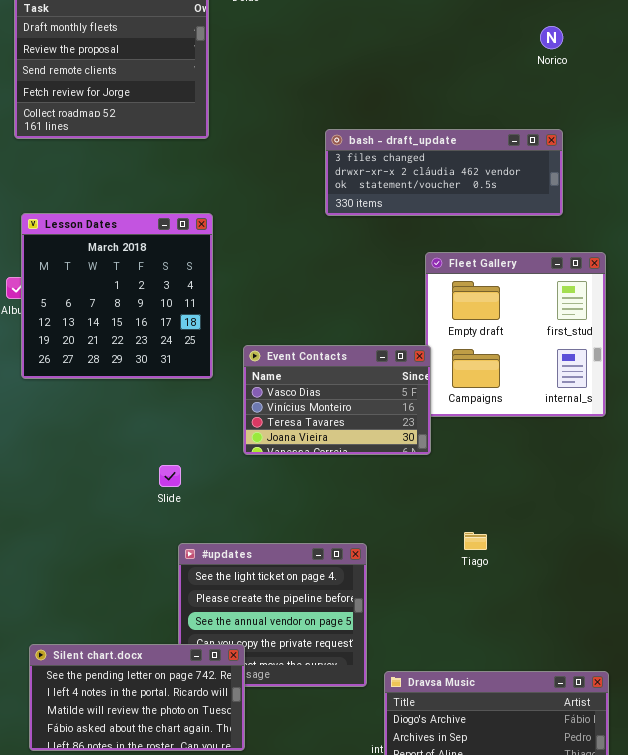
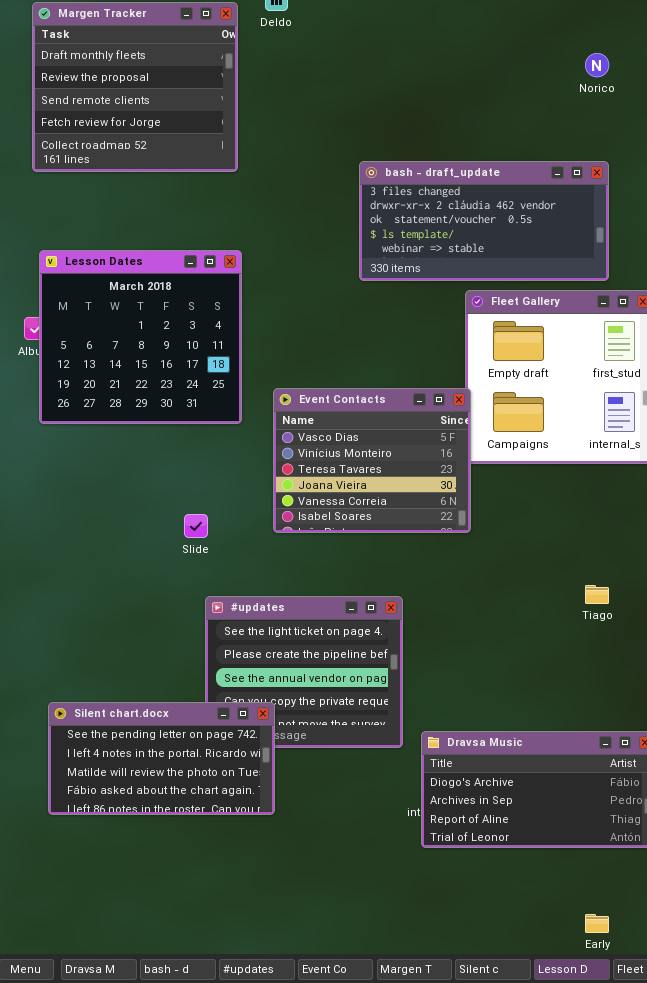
bash - draft_update: [325,129,563,216] -> [359,161,609,281], resized
Event Contacts: [243,345,431,455] -> [273,388,471,533], resized
Tiago: [464,532,487,550] -> [585,585,609,604], moved

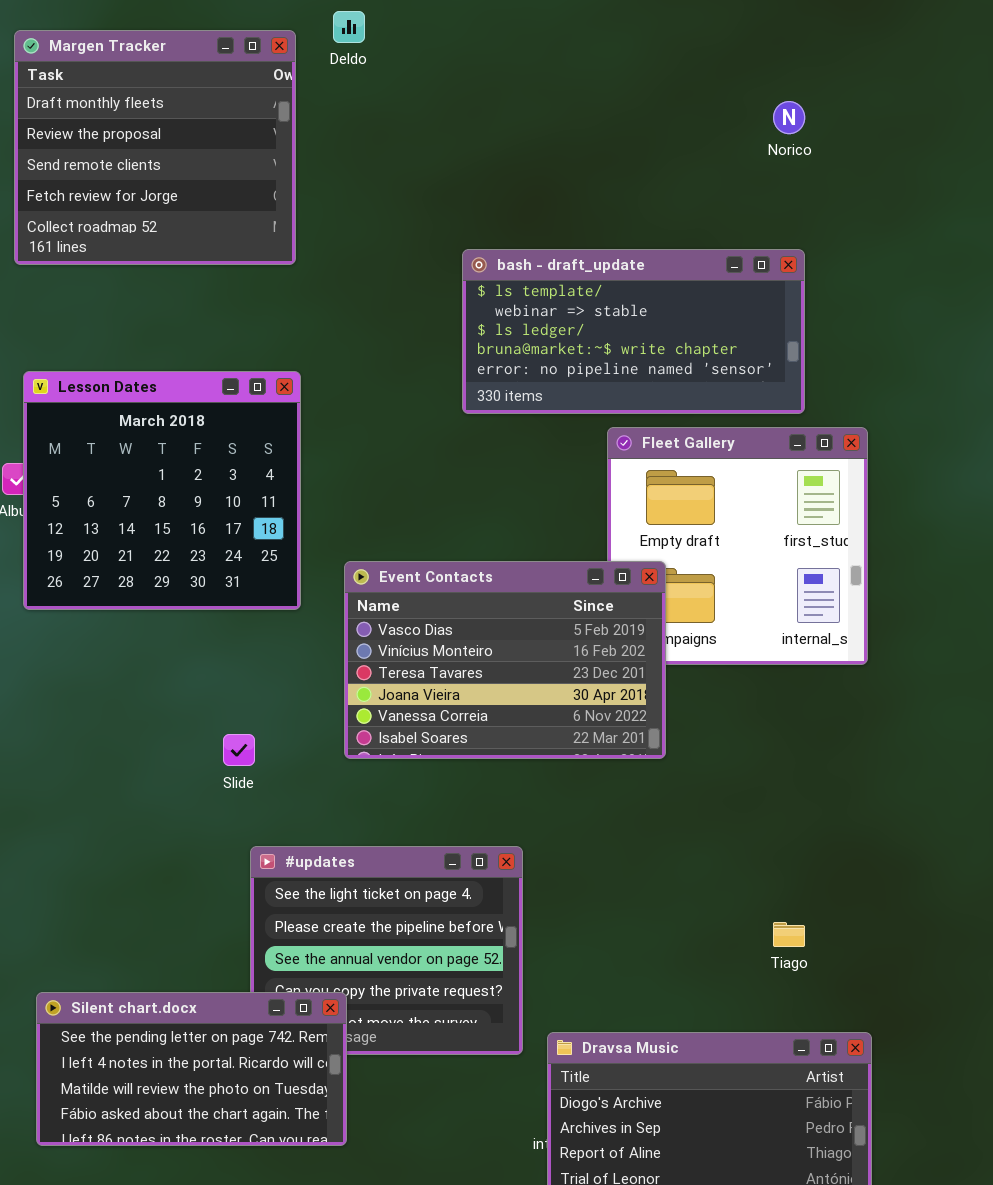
bash - draft_update: [359,161,609,281] -> [462,249,805,414], scrolled down 3 rows
Event Contacts: [273,388,471,533] -> [344,561,666,759], resized
Tiago: [585,585,609,604] -> [773,922,805,947], moved

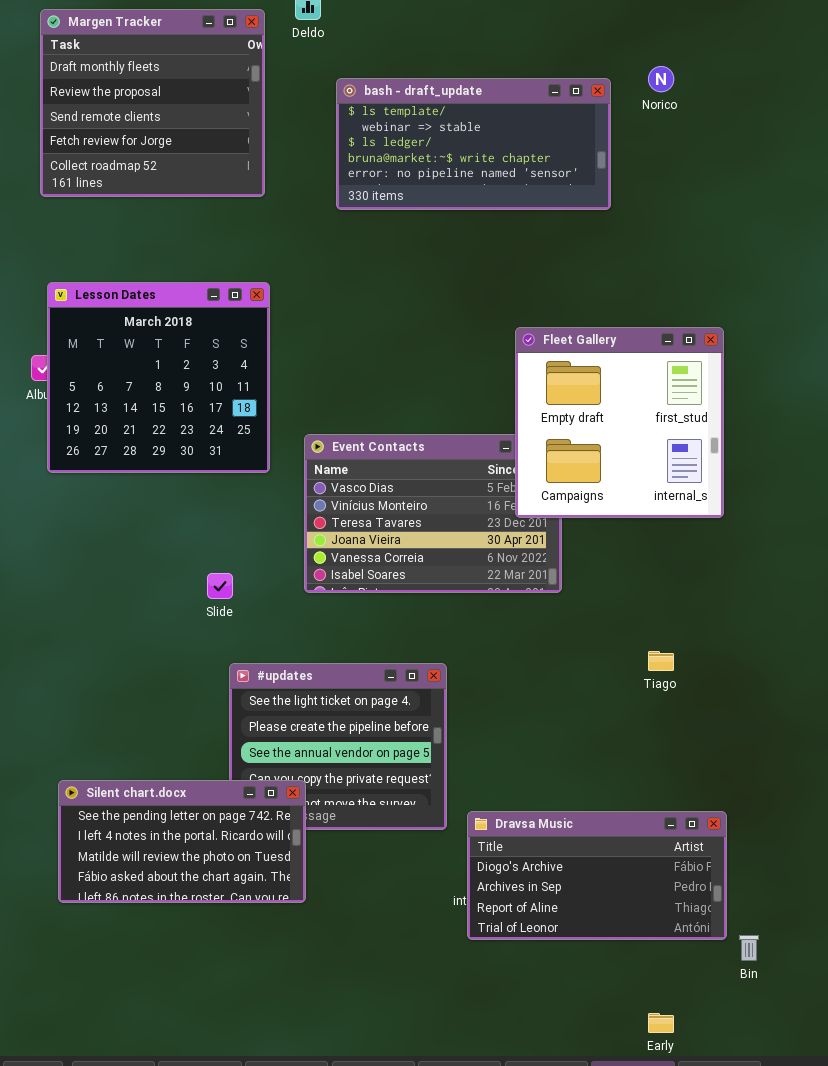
bash - draft_update: [462,249,805,414] -> [336,78,611,210], moved
Fleet Gallery: [607,427,868,665] -> [515,327,724,518], raised
Tiago: [773,922,805,947] -> [648,651,674,671], moved

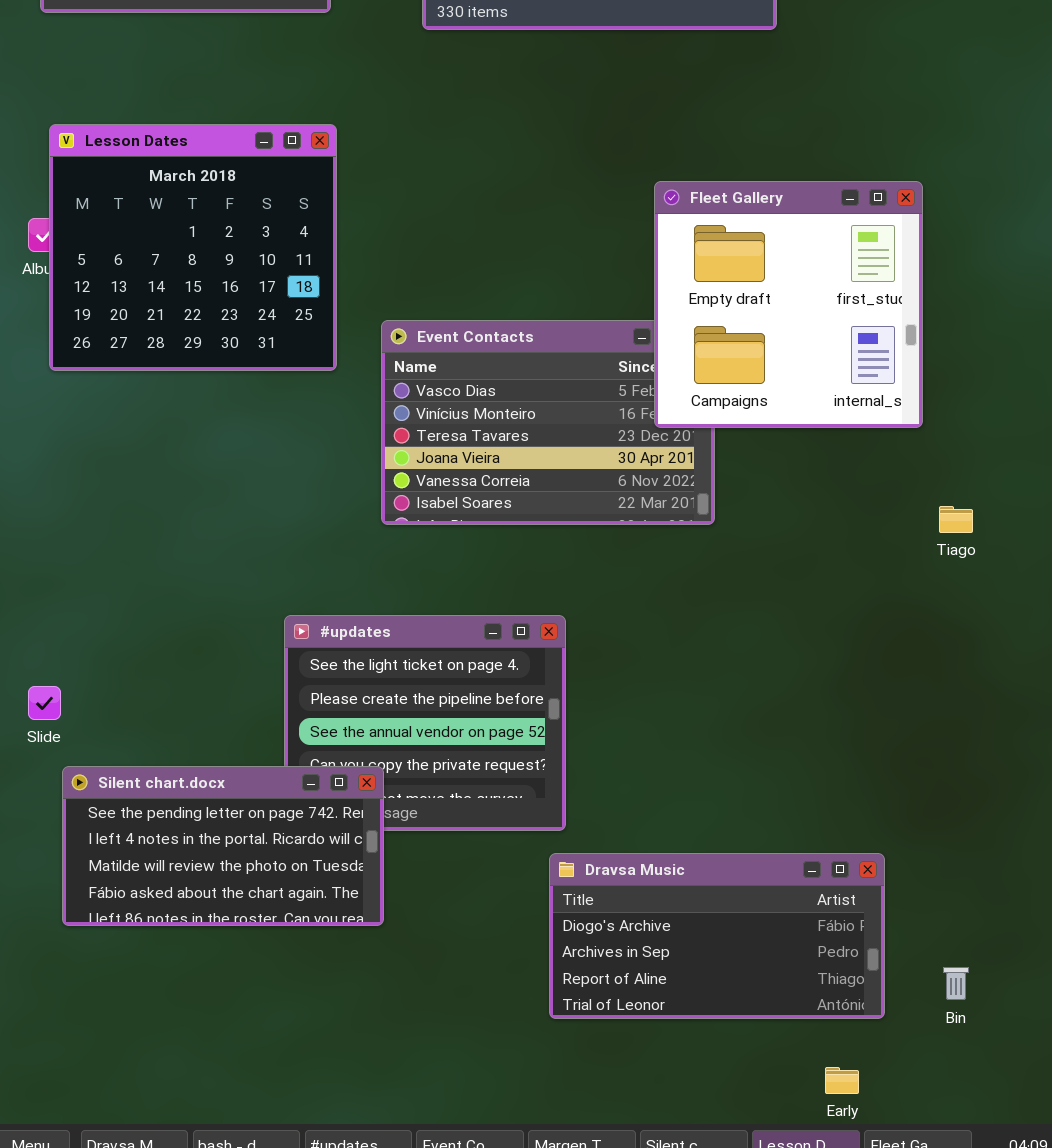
Slide: [207,573,233,599] -> [28,686,61,720], moved
Tiago: [648,651,674,671] -> [939,506,973,533], moved
Dravsa Music: [467,811,727,940] -> [549,853,885,1019], moved

